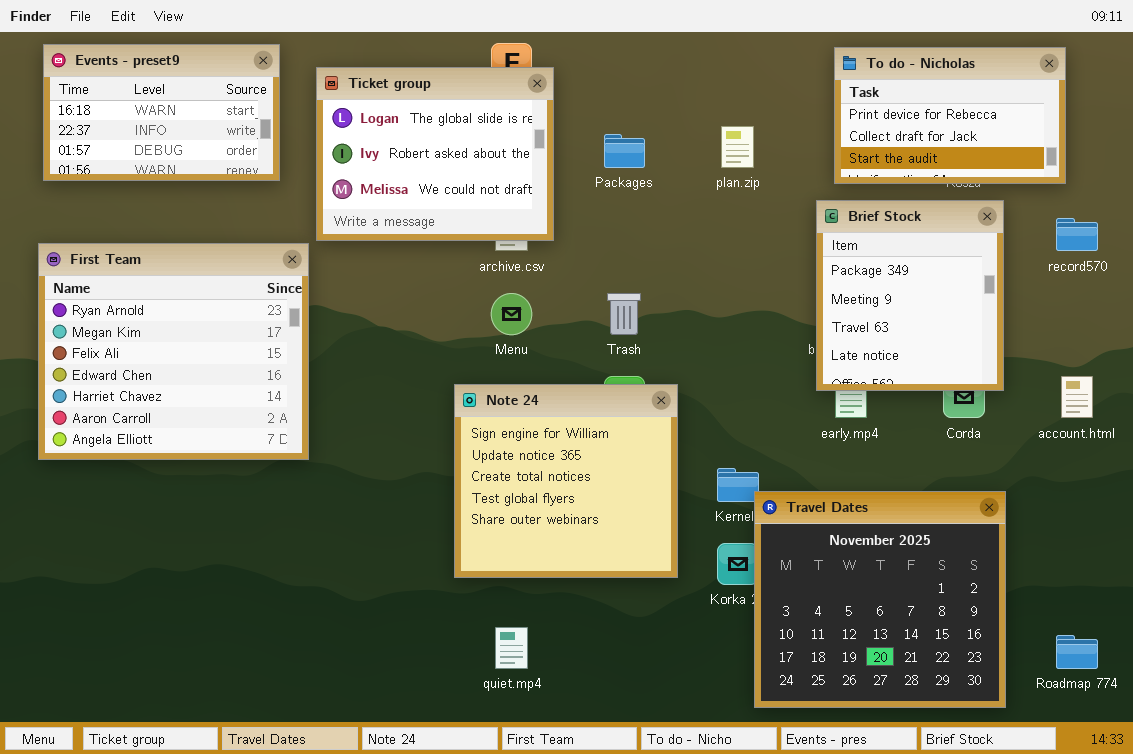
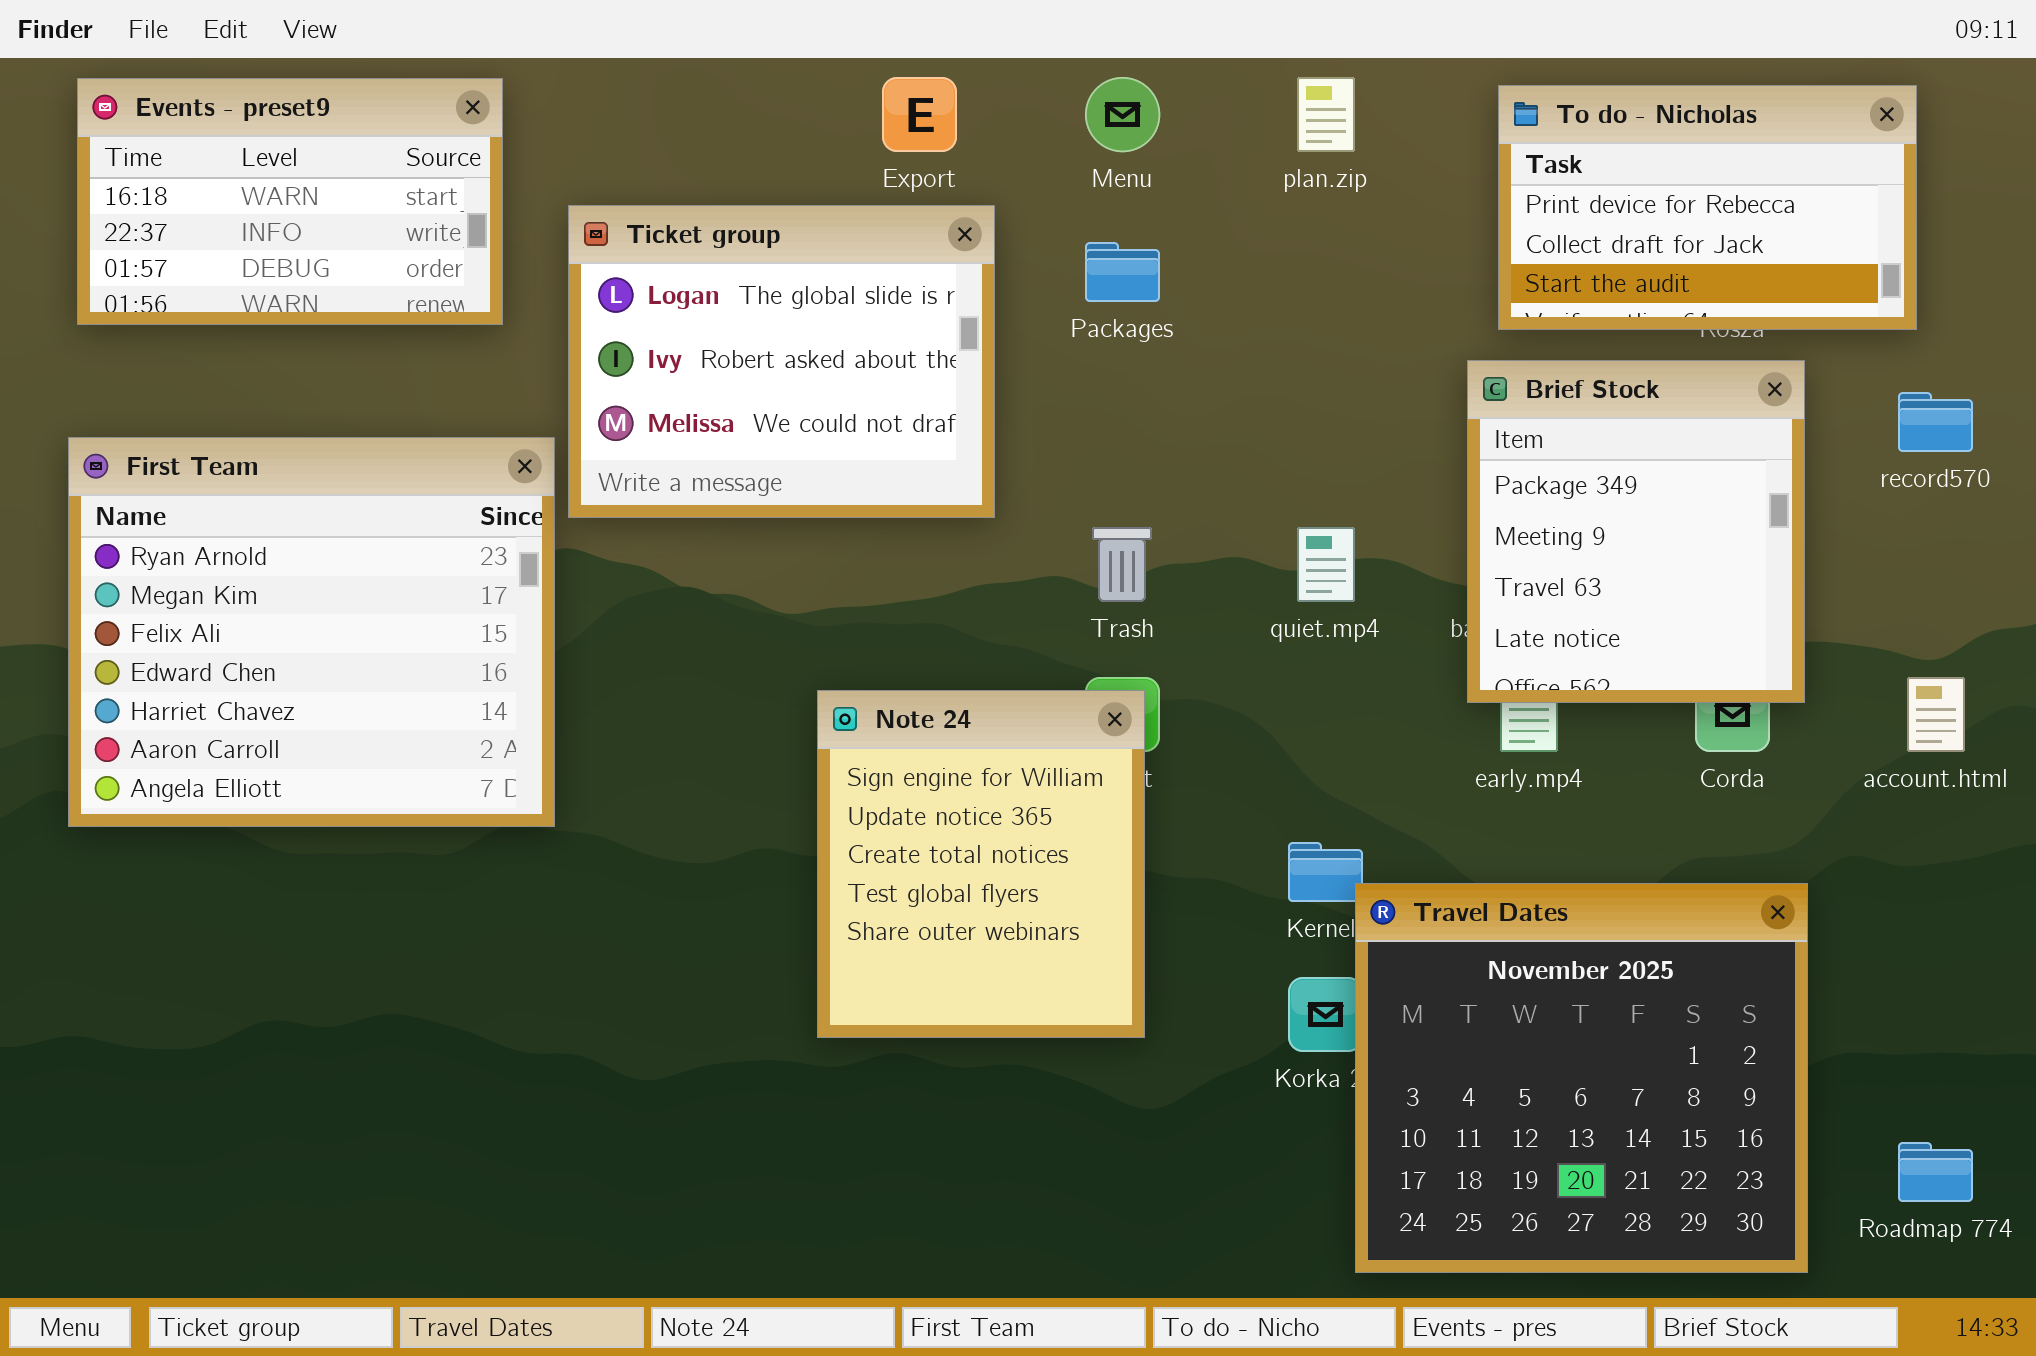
Ticket group: [316,67,554,241] -> [568,205,995,518], moved
plan.zip: [721,126,754,168] -> [1297,77,1355,152], moved
Menu: [491,293,532,335] -> [1085,77,1160,152], moved
Note 24: [454,384,678,578] -> [817,690,1145,1038], resized
quiet.mp4: [495,627,528,669] -> [1297,527,1355,602], moved

